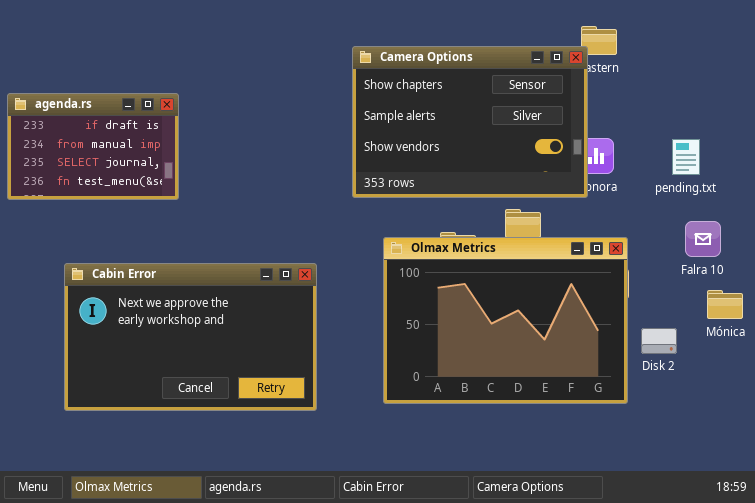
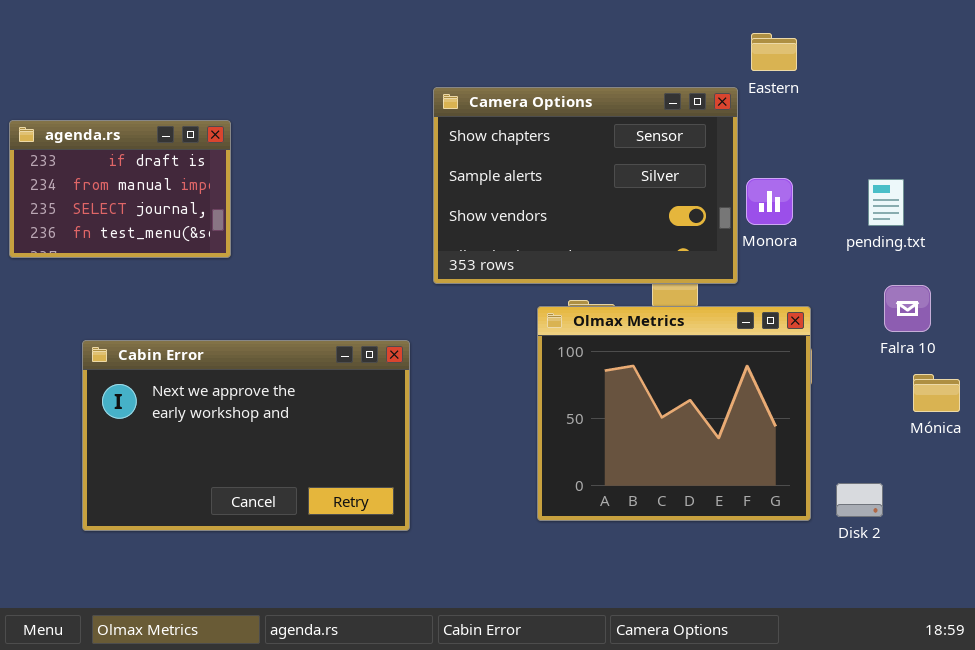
Camera Options: [352,46,588,198] -> [433,87,738,284], moved
Olmax Metrics: [383,237,628,404] -> [537,306,811,521], resized
Disk 2: [641,328,677,354] -> [836,483,883,517], moved

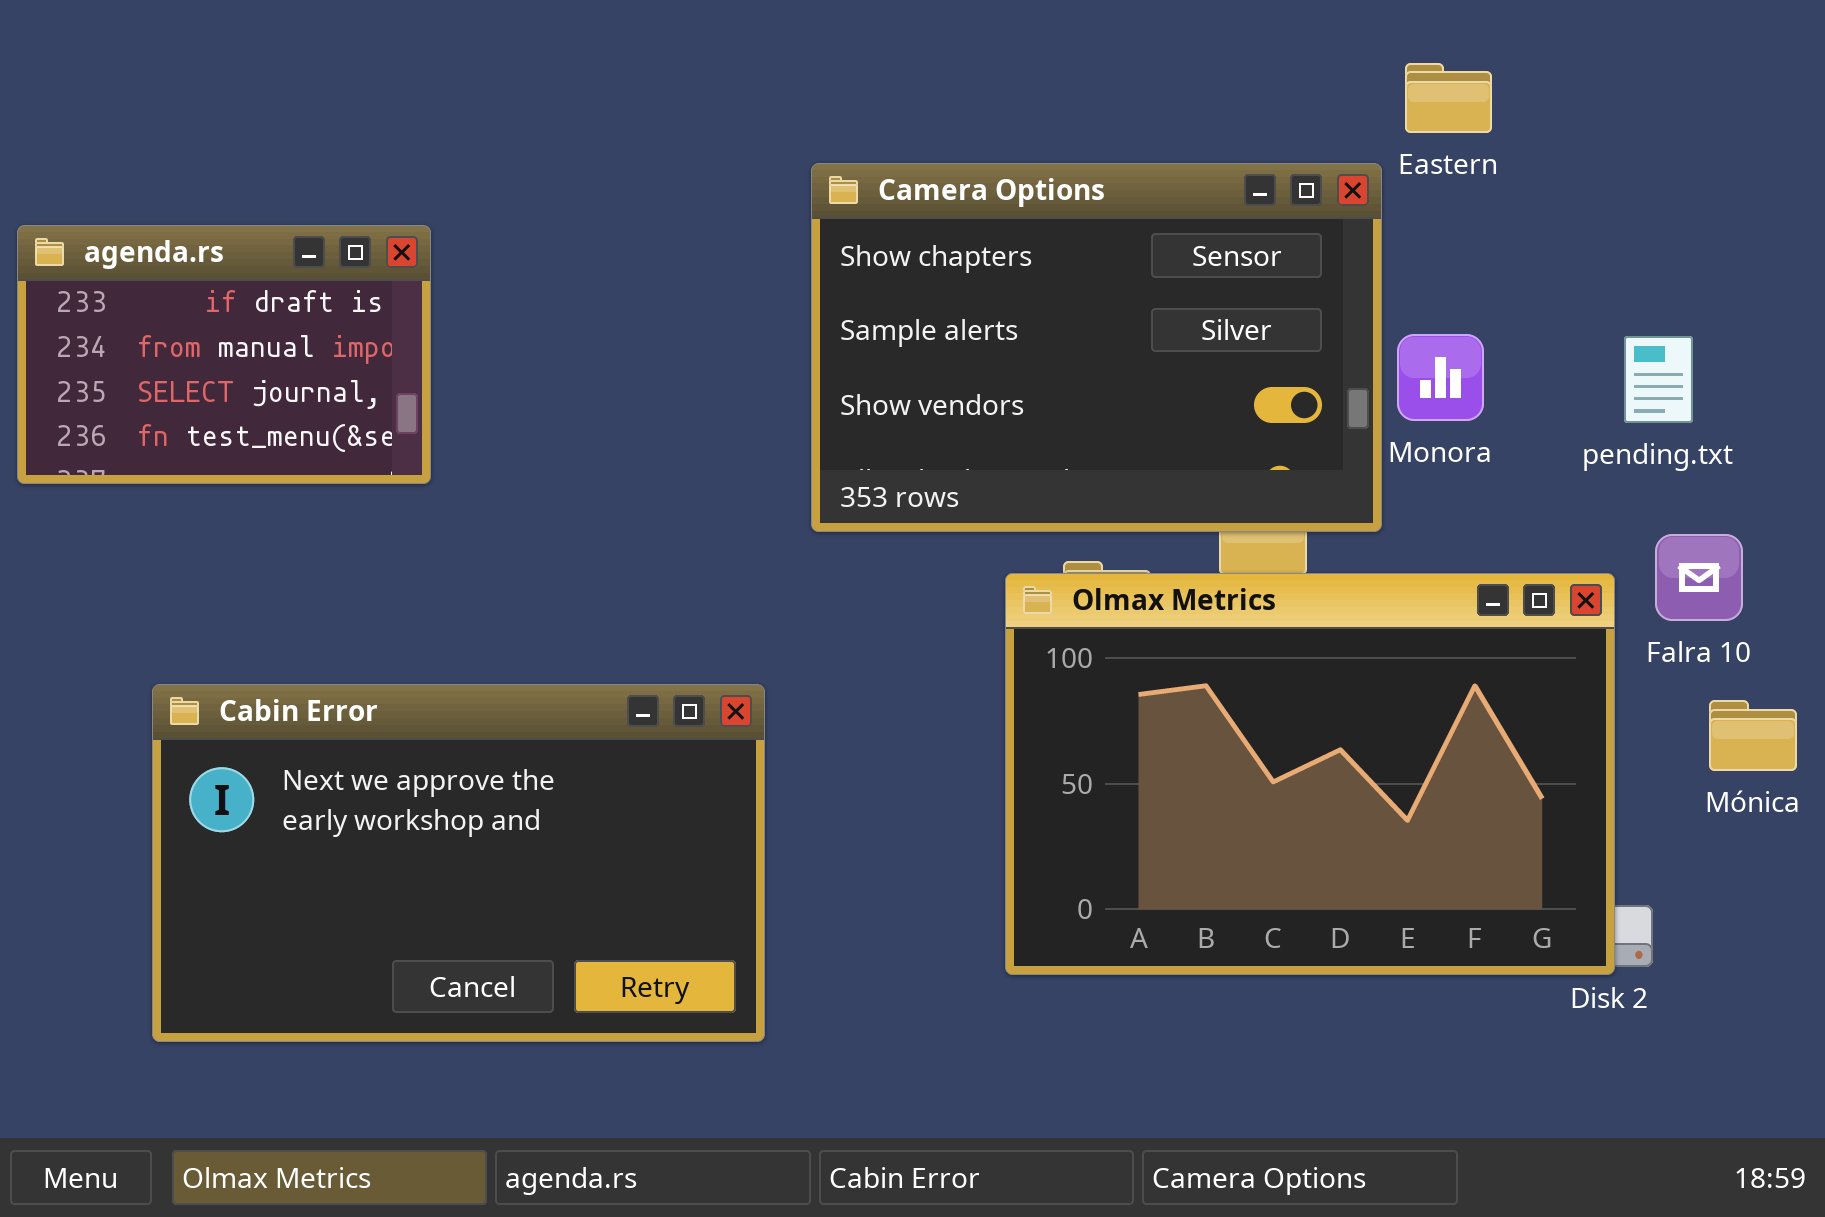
Olmax Metrics: [537,306,811,521] -> [1005,573,1615,975], resized
Cabin Error: [82,340,410,531] -> [152,684,765,1042], moved

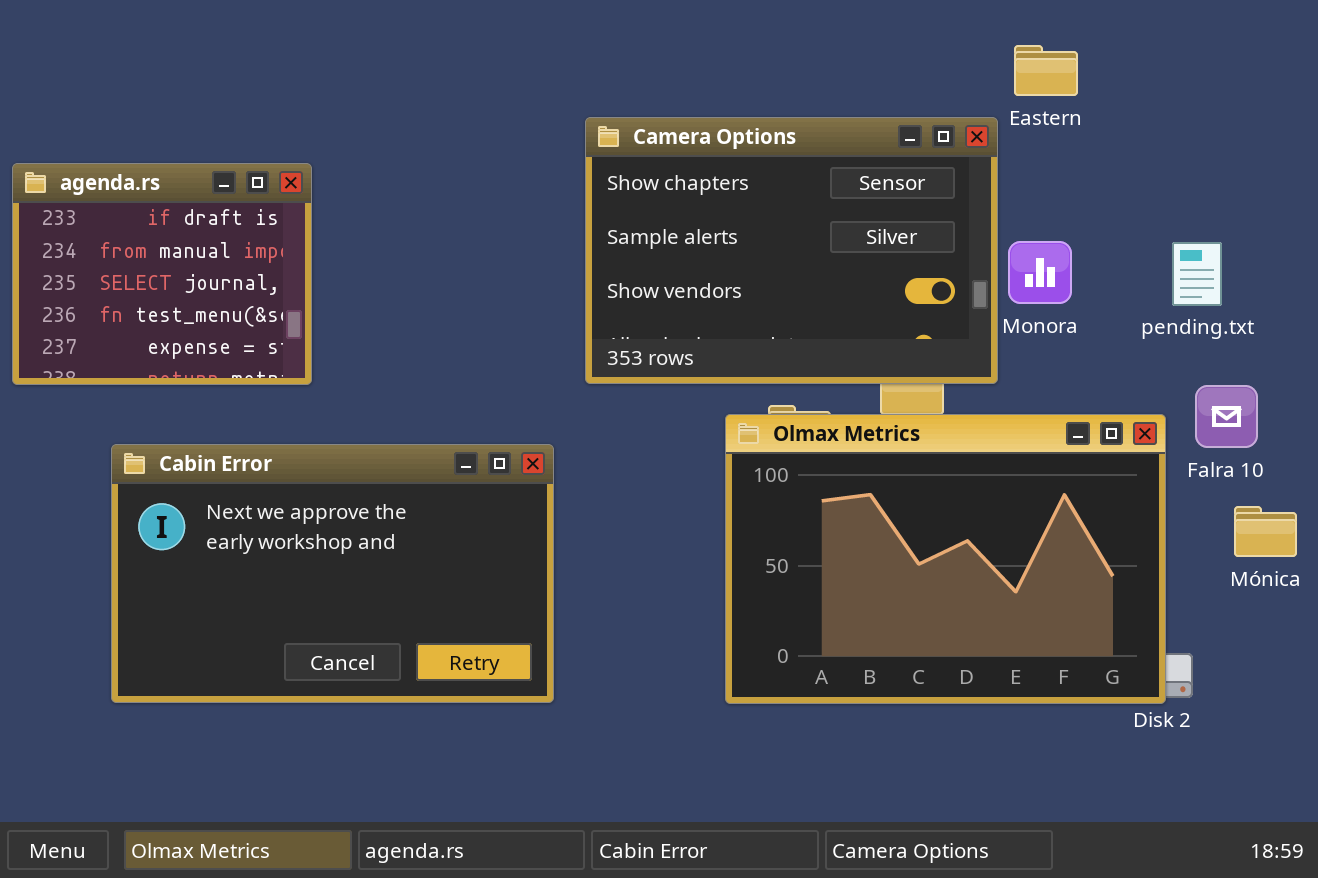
agenda.rs: [17,225,431,484] -> [12,163,312,385], resized
Cabin Error: [152,684,765,1042] -> [111,444,554,703], moved

